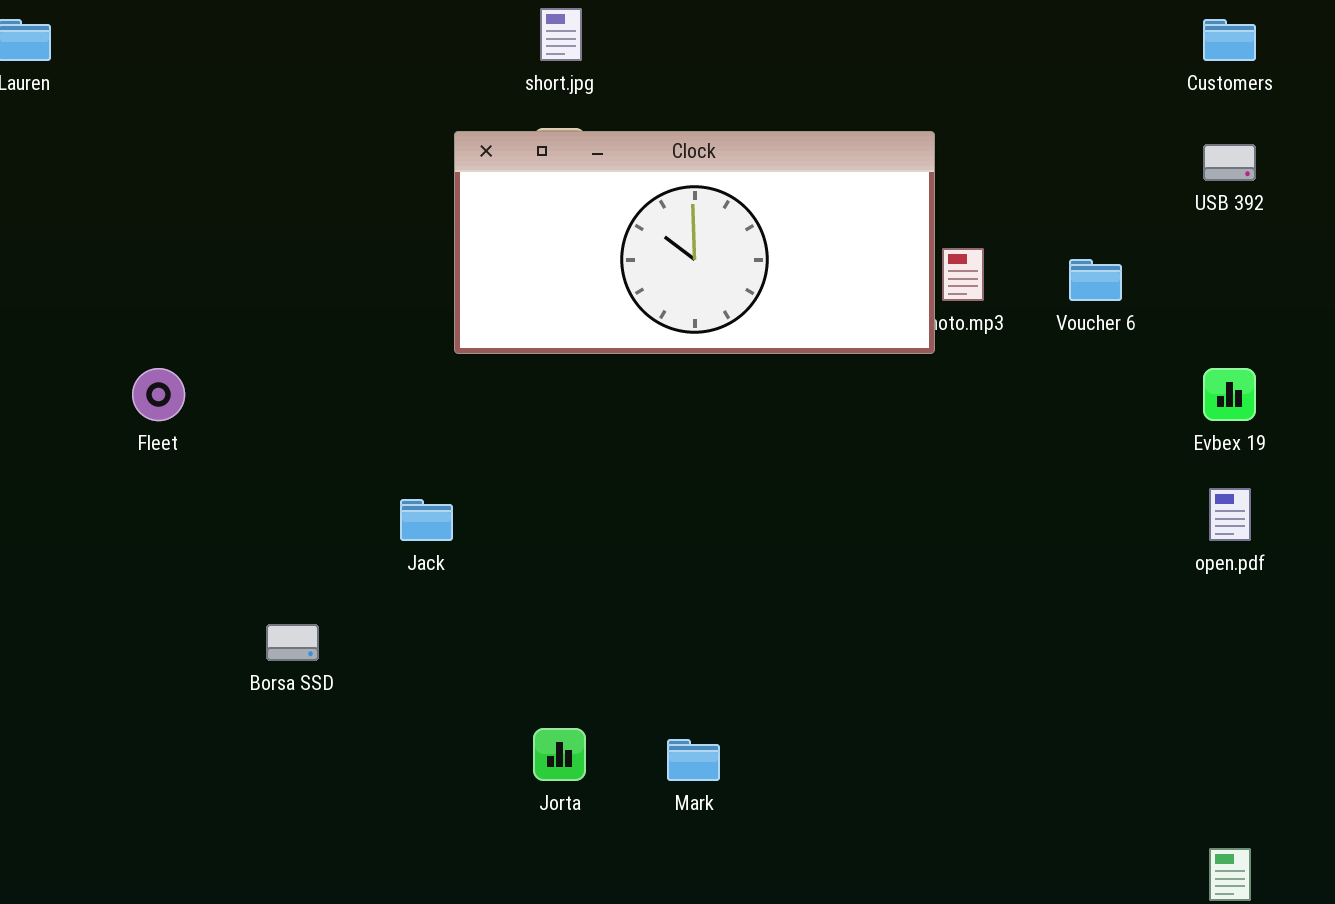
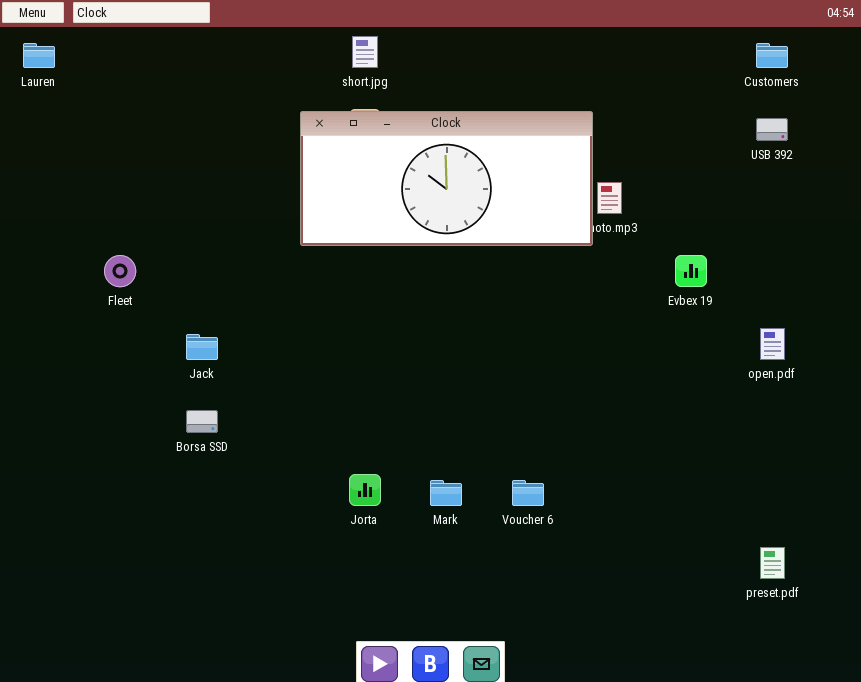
Voucher 6: [1069,259,1122,301] -> [512,480,544,506], moved
Evbex 19: [1203,368,1256,421] -> [675,255,707,287], moved
Jack: [400,499,453,541] -> [186,334,218,360], moved

